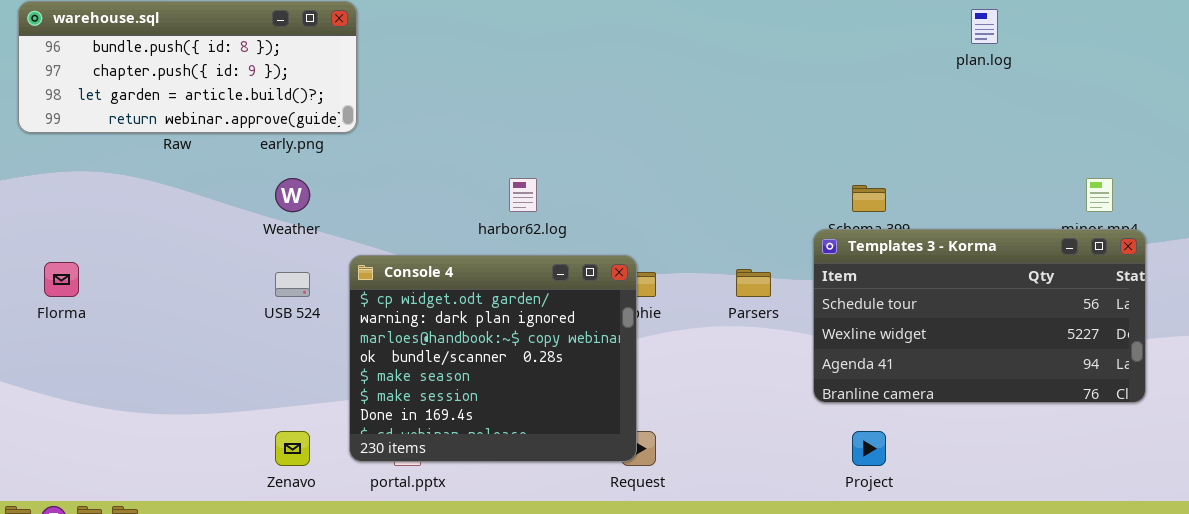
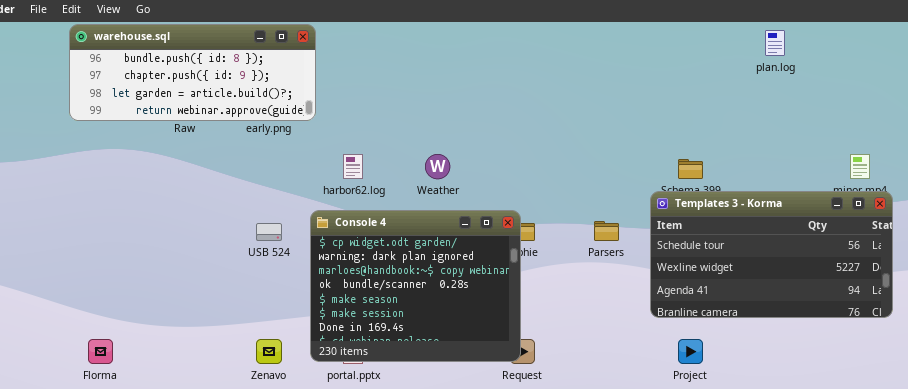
Weather: [275,178,310,212] -> [425,154,450,179], moved
harbor62.log: [509,178,537,212] -> [343,154,363,179], moved
Florma: [44,262,79,297] -> [88,339,113,364], moved

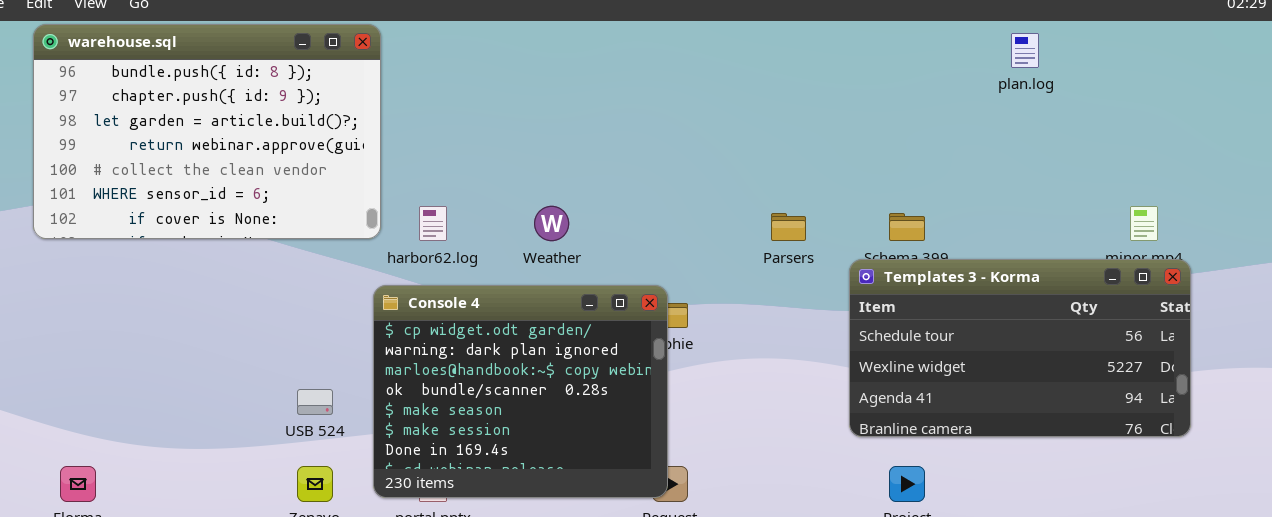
warehouse.sql: [69,24,316,121] -> [33,24,381,239], resized
Parsers: [594,221,619,241] -> [771,213,806,241], moved
USB 524: [256,223,282,241] -> [297,389,333,415], moved

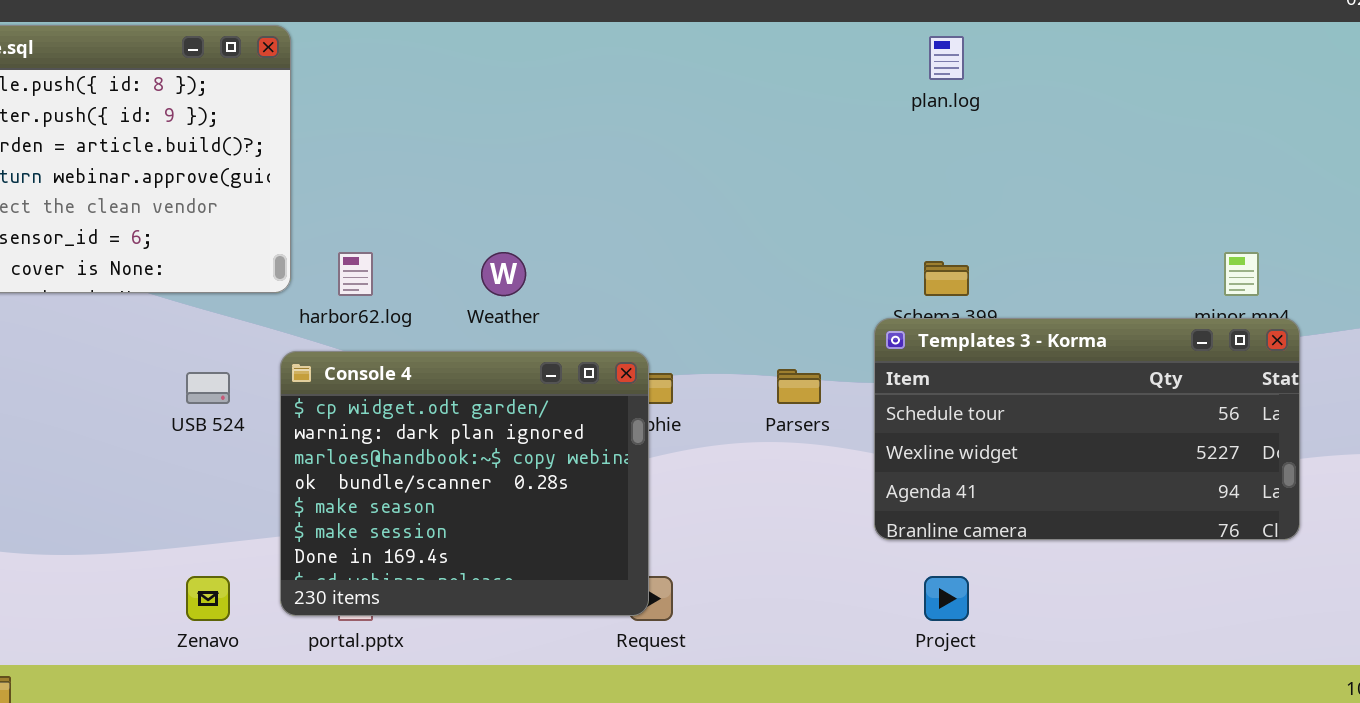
plan.log: [1011,33,1039,68] -> [929,36,964,80], moved
Parsers: [771,213,806,241] -> [777,369,821,404], moved
USB 524: [297,389,333,415] -> [186,372,230,404], moved

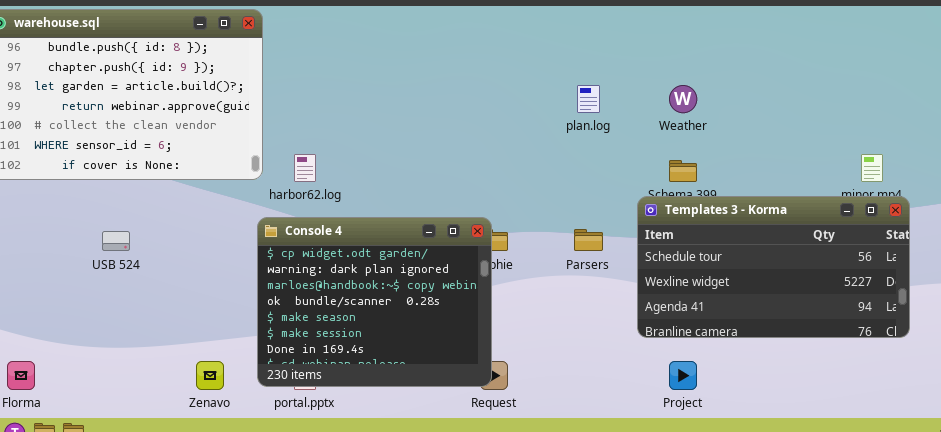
plan.log: [929,36,964,80] -> [577,85,600,113], moved
Weather: [481,252,526,296] -> [669,85,697,113], moved
USB 524: [186,372,230,404] -> [102,231,130,251], moved

